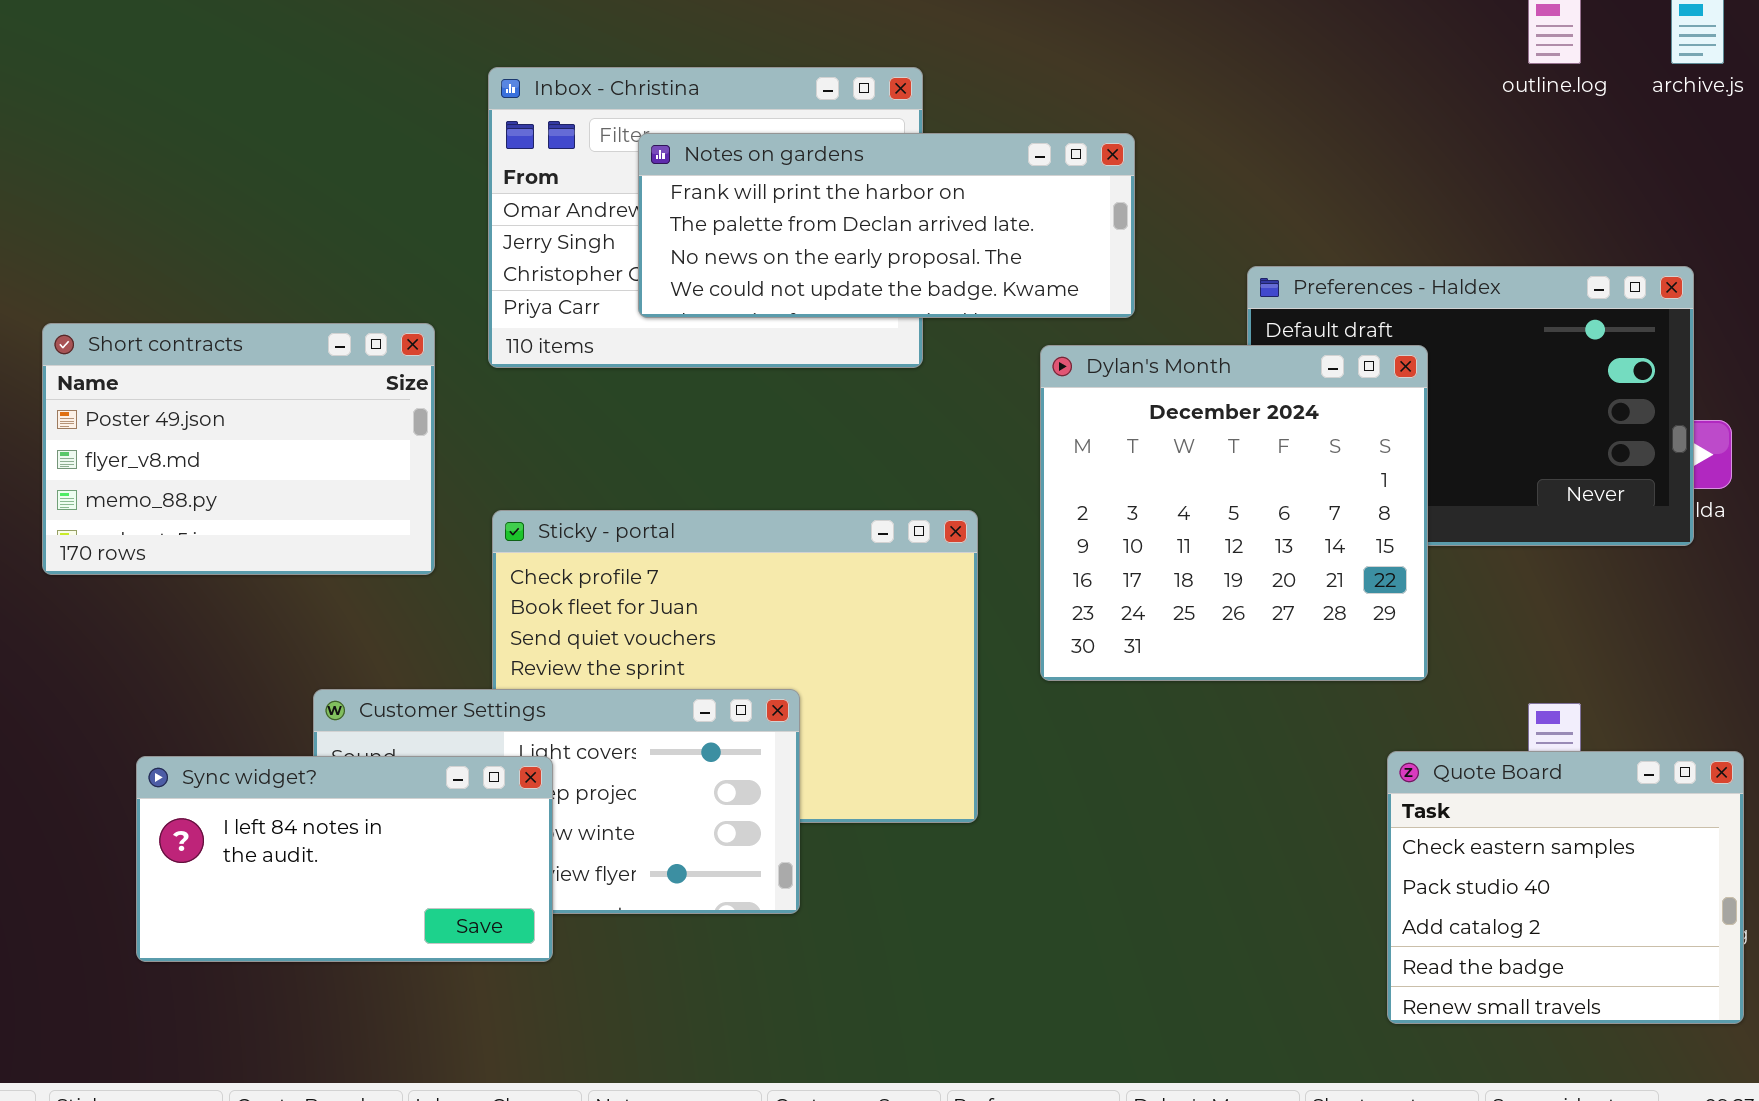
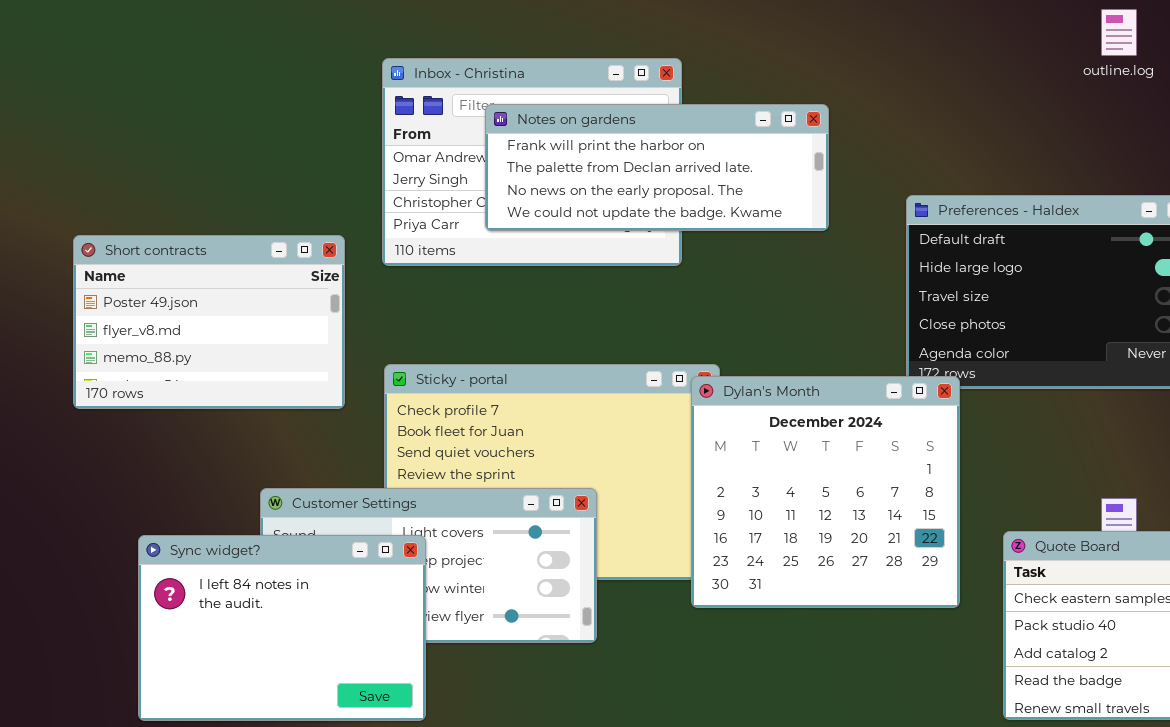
Dylan's Month: [1040,345,1428,681] -> [691,376,960,608], moved
Sync widget?: [136,756,553,962] -> [138,535,426,721], resized

